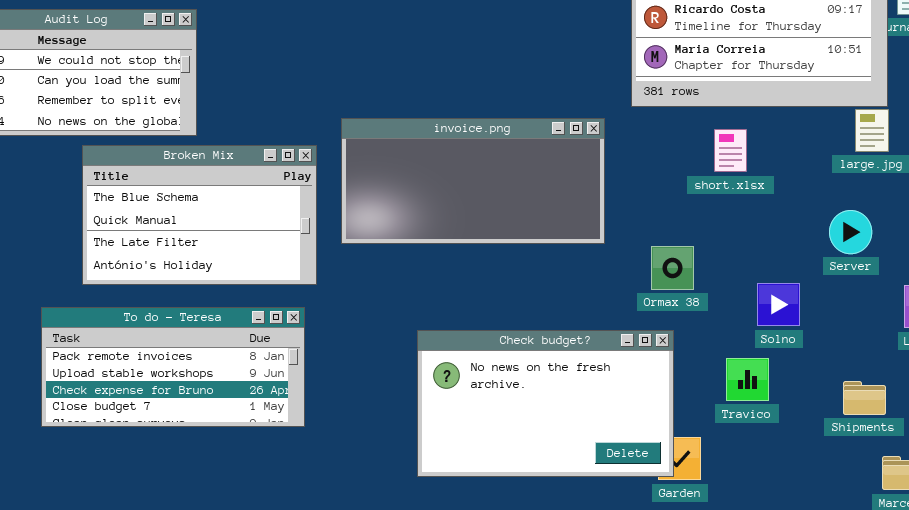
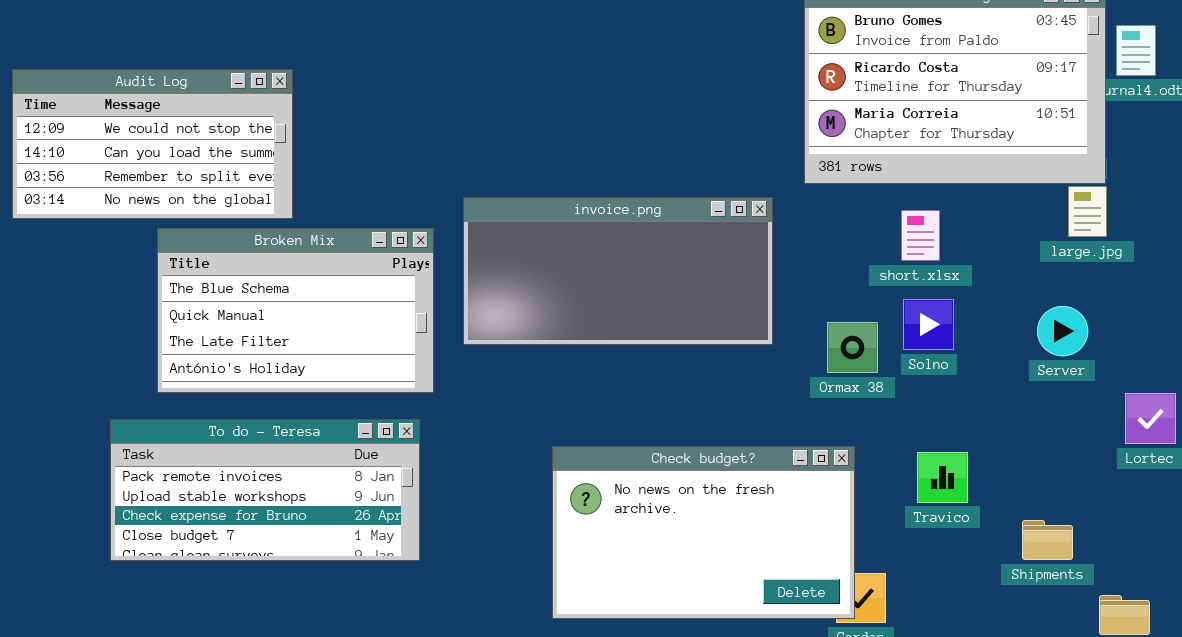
Ormax 38: [651,246,694,290] -> [827,322,878,373], moved
Solno: [757,283,800,326] -> [903,299,954,350], moved
Travico: [726,358,769,401] -> [917,452,968,503], moved
Shipments: [843,381,886,415] -> [1022,520,1073,560], moved

